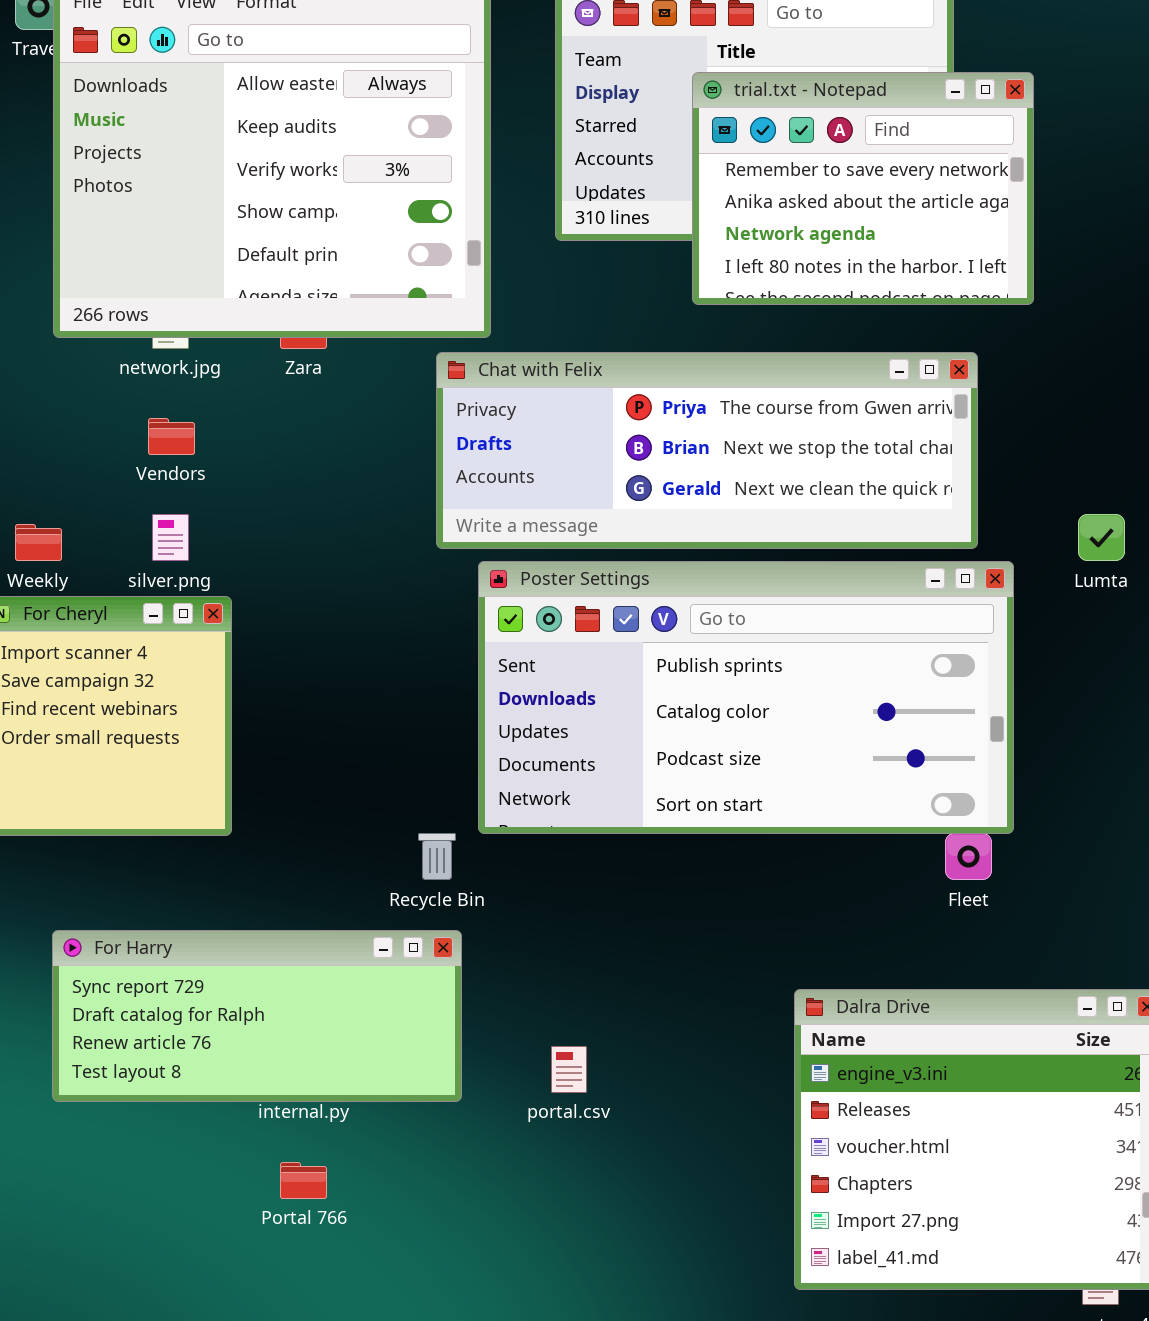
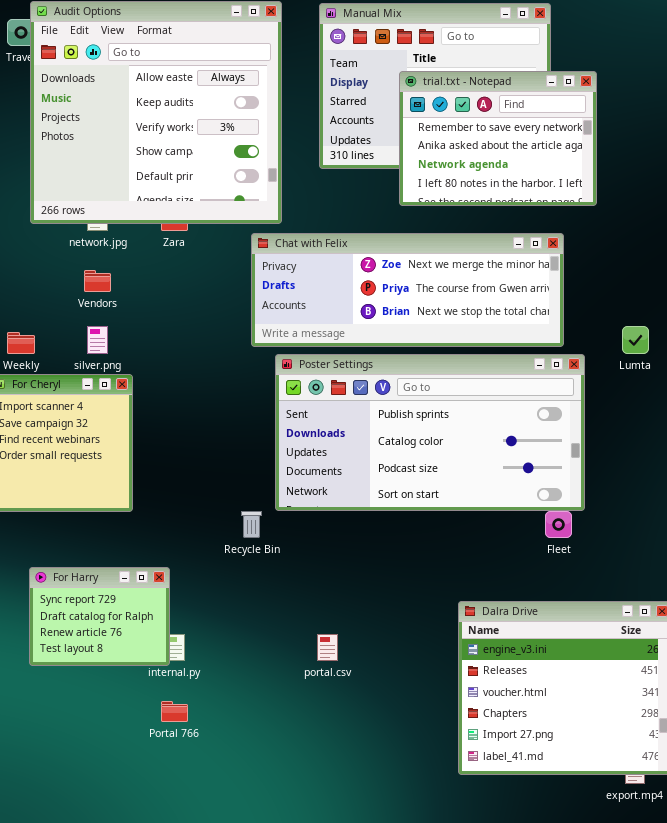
Chat with Felix: [436,352,978,549] -> [251,233,564,347], scrolled up 1 row
For Harry: [52,930,462,1102] -> [29,567,170,666], resized

